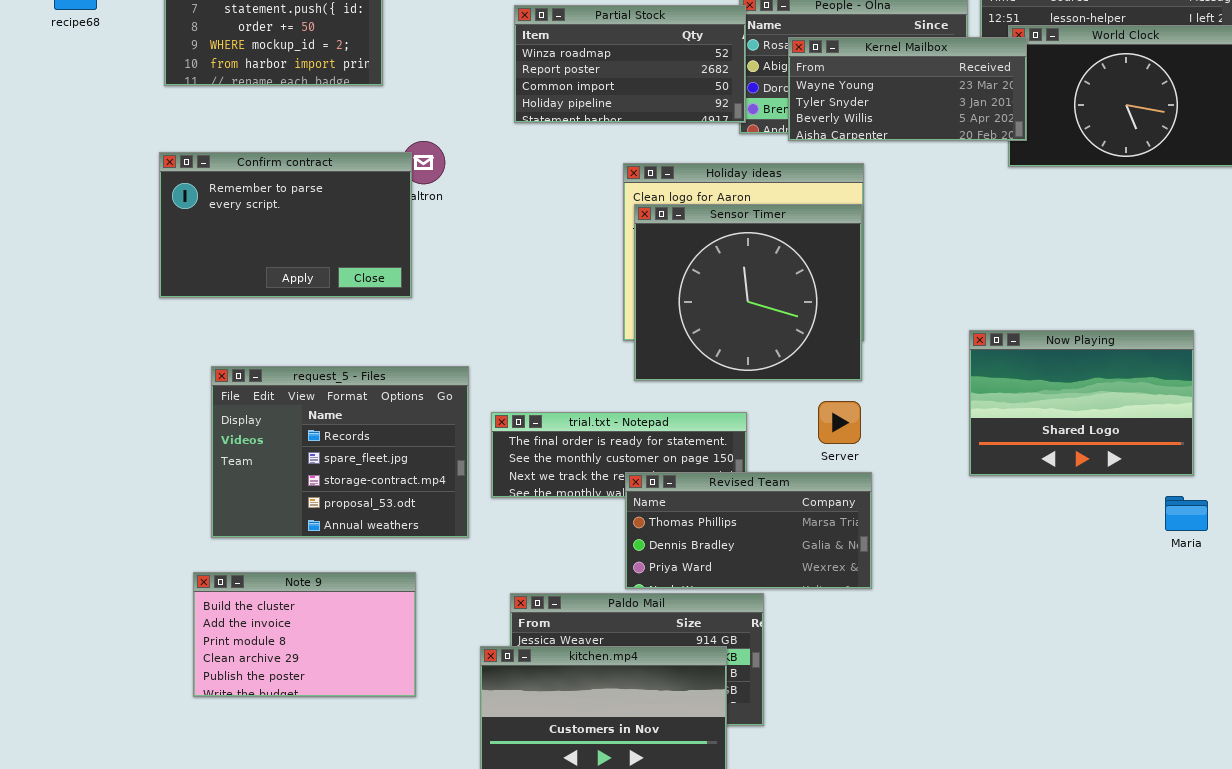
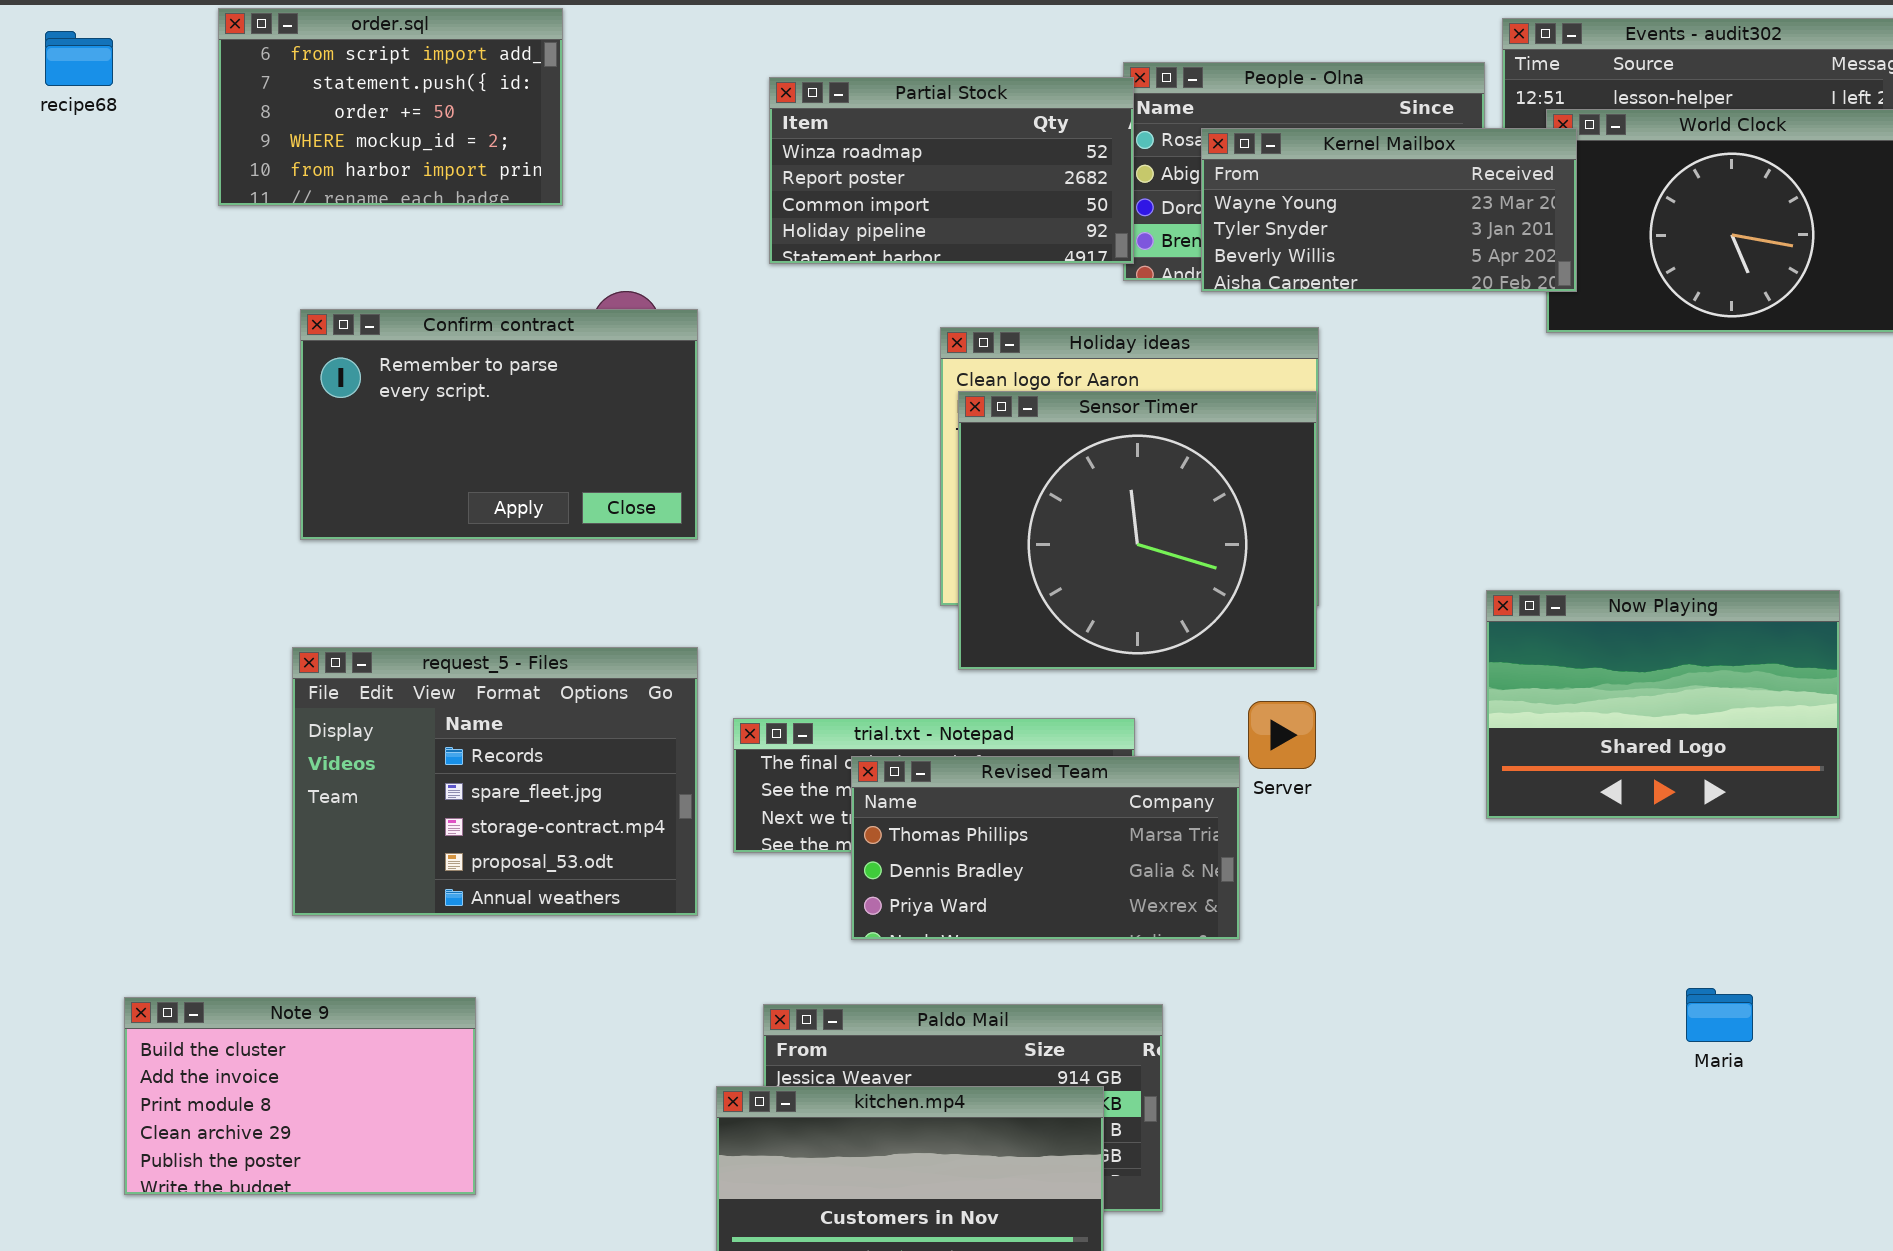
Confirm contract: [159,152,412,298] -> [300,309,698,540], moved
Revised Team: [625,472,872,589] -> [851,756,1240,940], moved
Maria: [1165,496,1208,531] -> [1686,988,1753,1042], moved
Note 9: [193,572,416,697] -> [124,997,476,1195], moved

